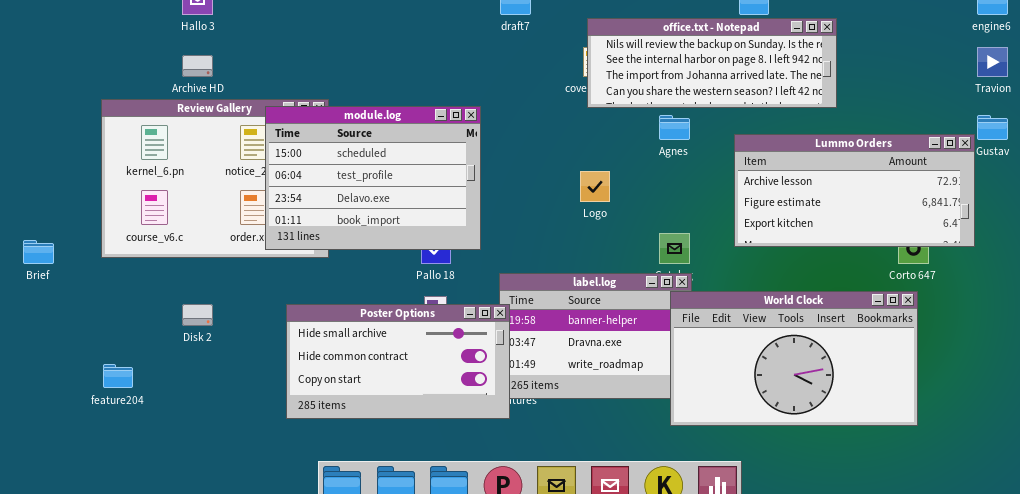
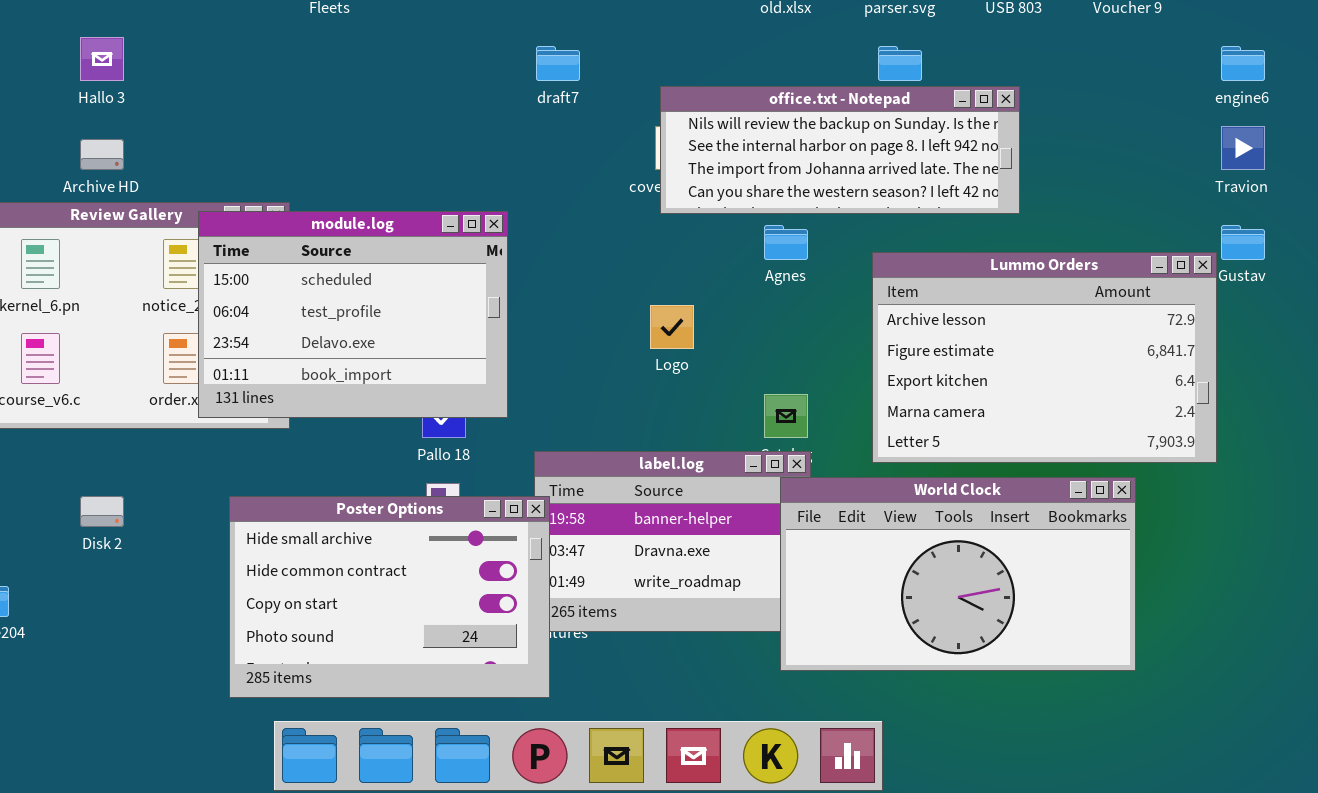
Lummo Orders: [734,134,975,247] -> [872,252,1217,463], resized
Poster Options: [286,304,510,419] -> [229,496,550,698], resized

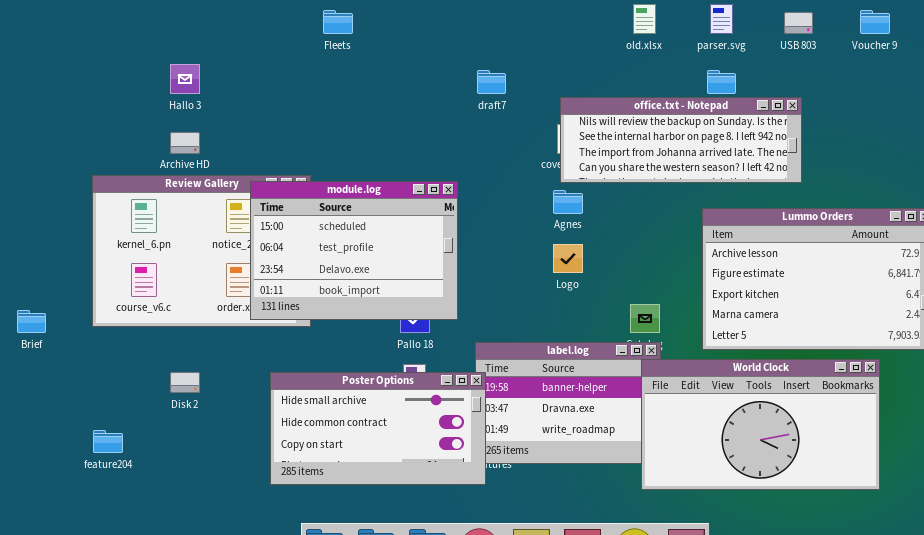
Agnes: [764,225,808,260] -> [553,190,583,214], moved
Poster Options: [229,496,550,698] -> [270,372,486,485], resized

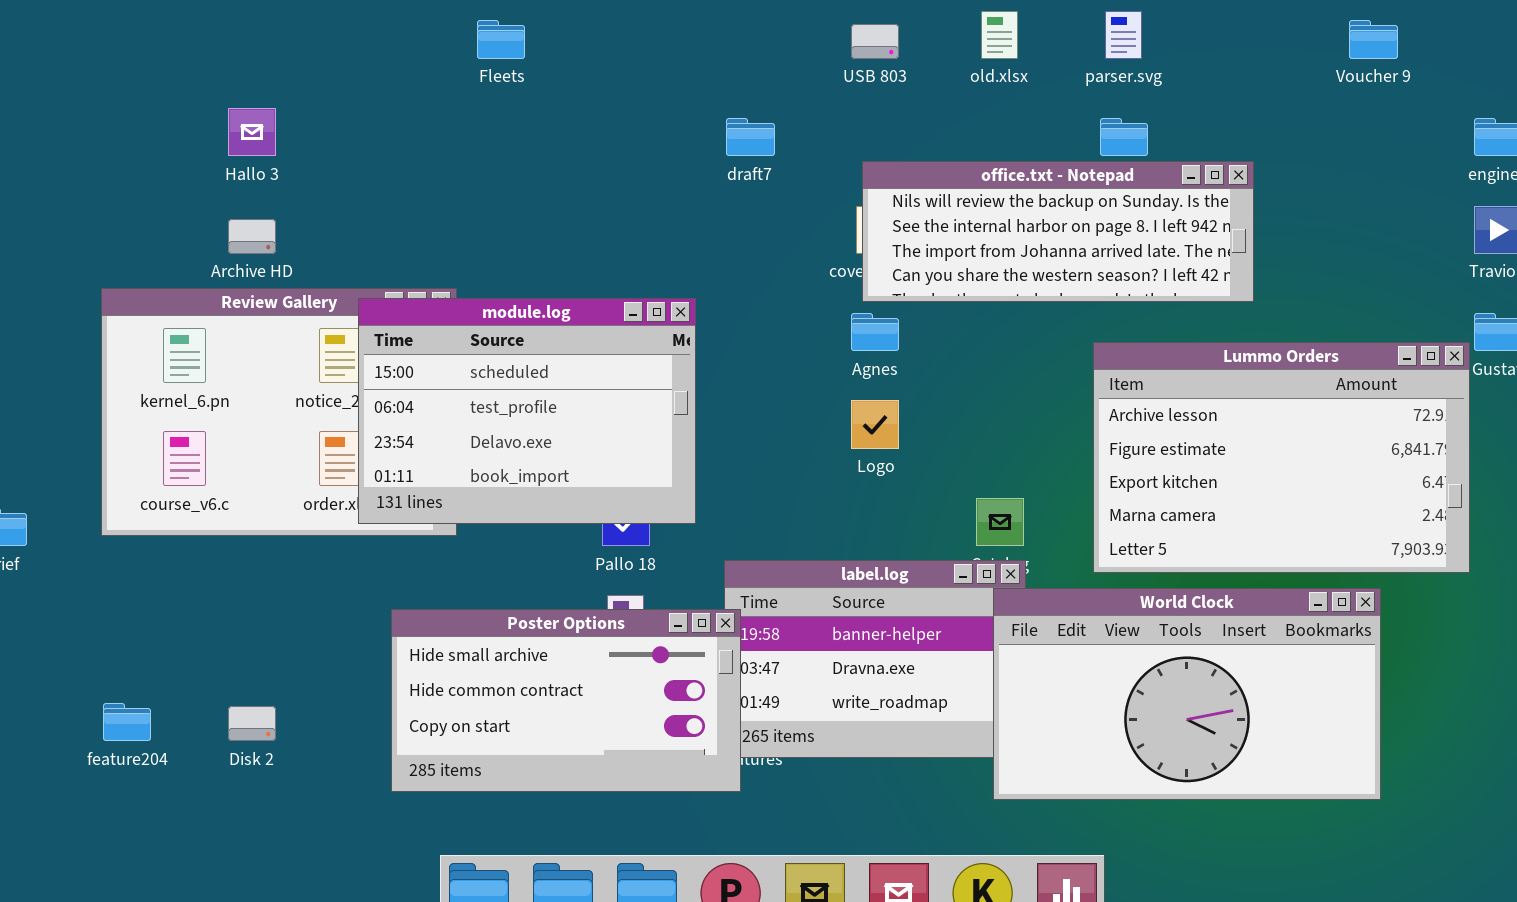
USB 803: [784,12,813,34] -> [851,24,899,59], moved
Disk 2: [170,372,200,393] -> [228,706,276,741], moved

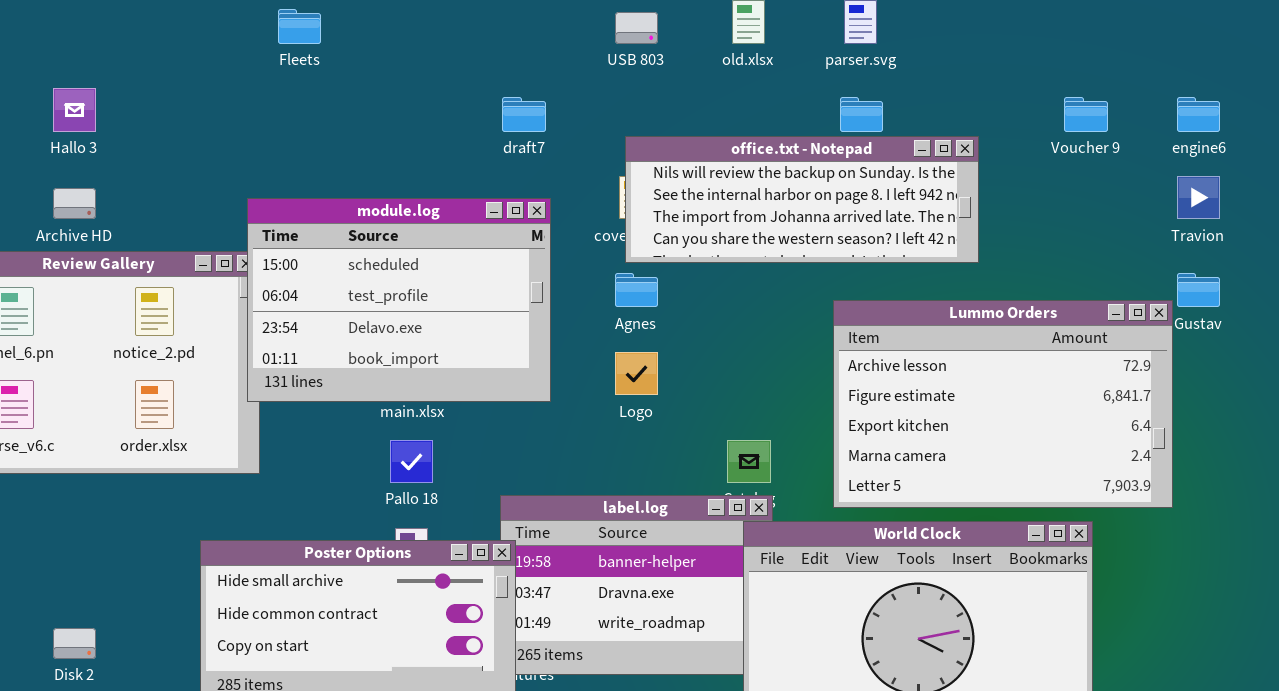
Voucher 9: [1349,20,1398,59] -> [1064,97,1108,132], moved
module.log: [358,298,696,524] -> [247,198,551,402], moved

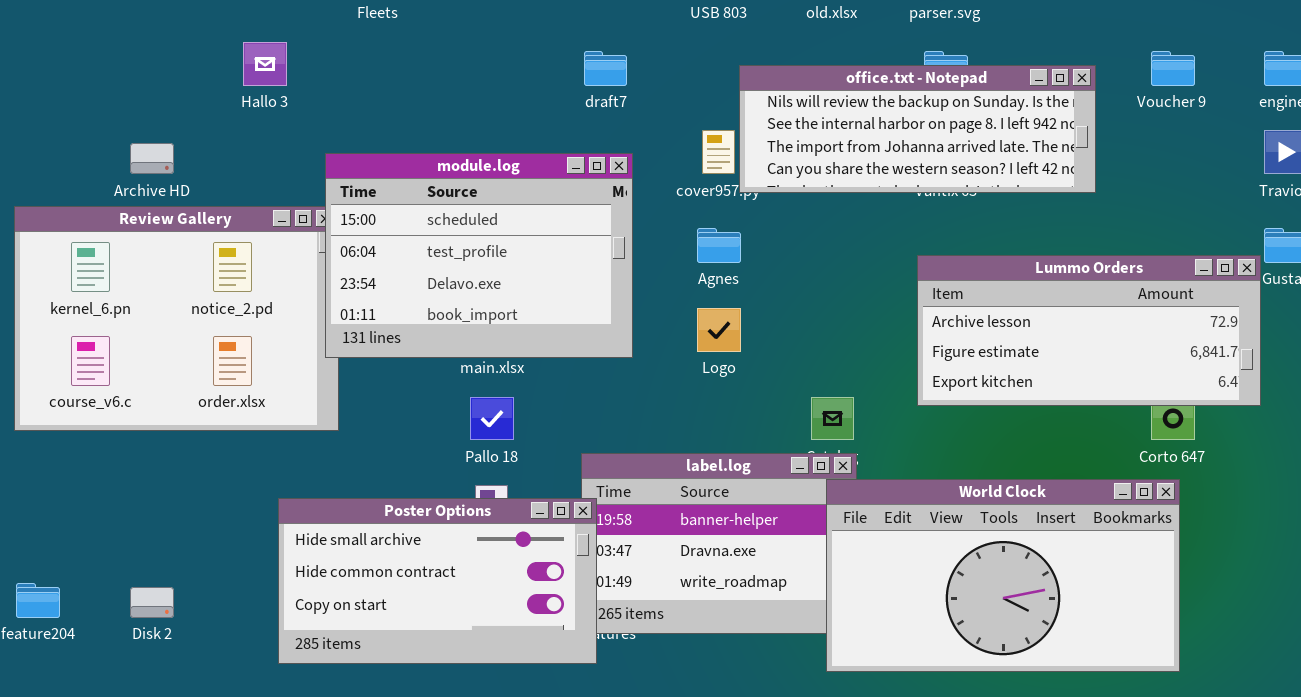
Hallo 3: [53,88,96,132] -> [243,42,287,86], moved
office.txt - Notepad: [625,136,979,263] -> [739,65,1096,193], moved
Lummo Orders: [833,300,1173,508] -> [917,255,1261,406], resized

